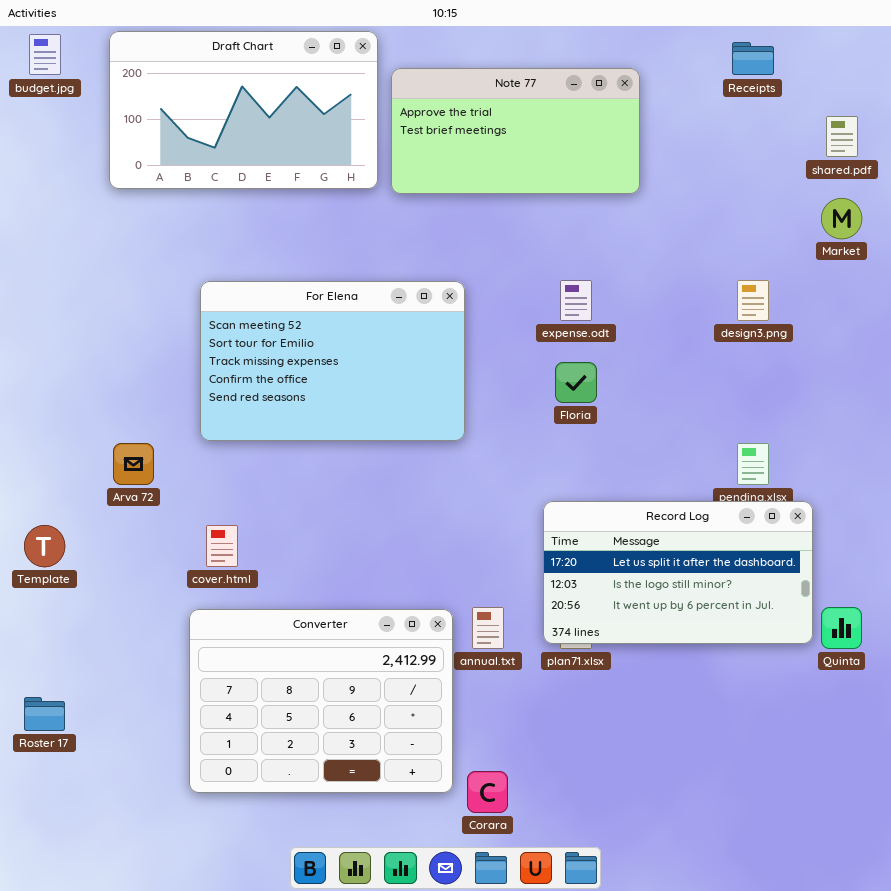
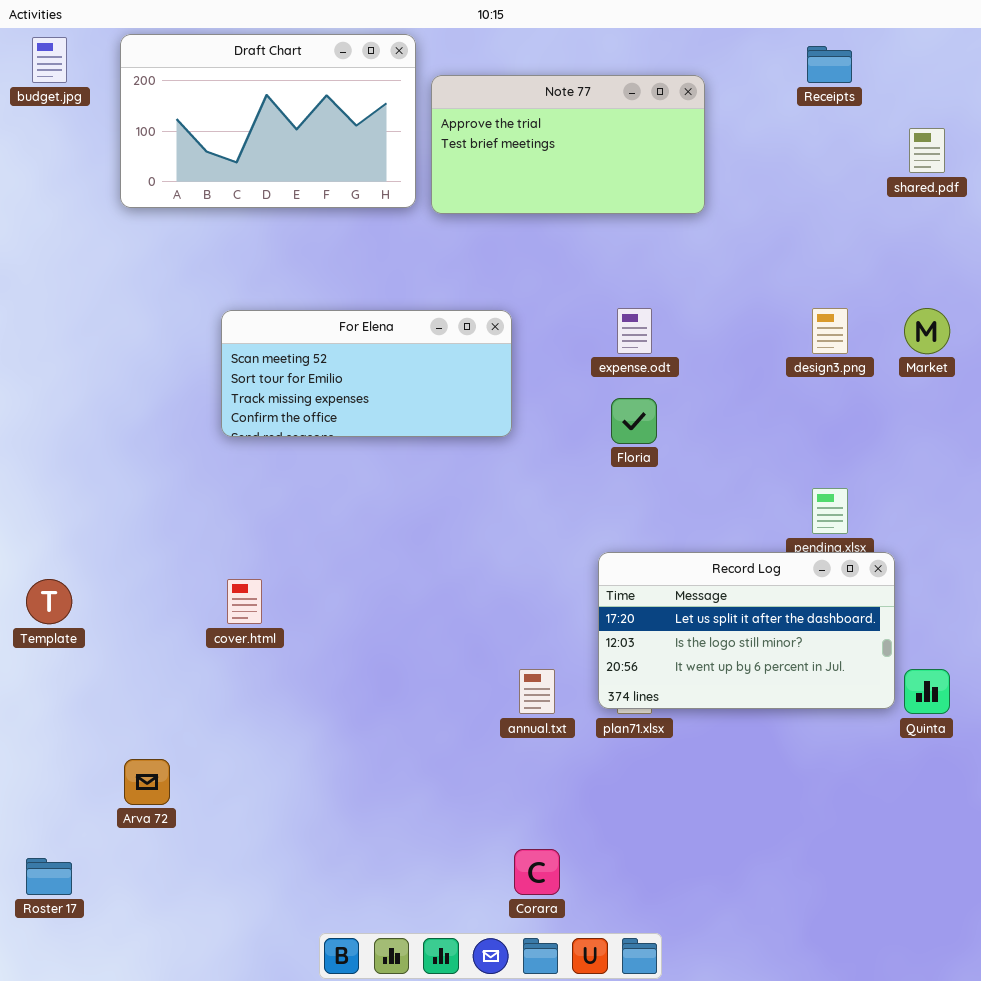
Market: [821,198,862,239] -> [904,308,950,354], moved
For Elena: [200,281,465,441] -> [221,310,512,437], resized
Arva 72: [113,443,154,485] -> [124,759,170,805], moved
Converter: [189,609,453,793] -> none, closed
Roster 17: [24,697,65,731] -> [26,858,72,895], moved

